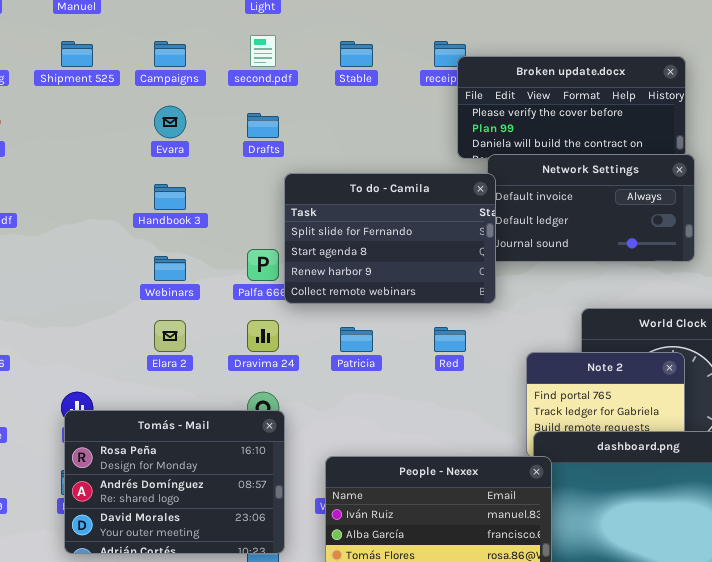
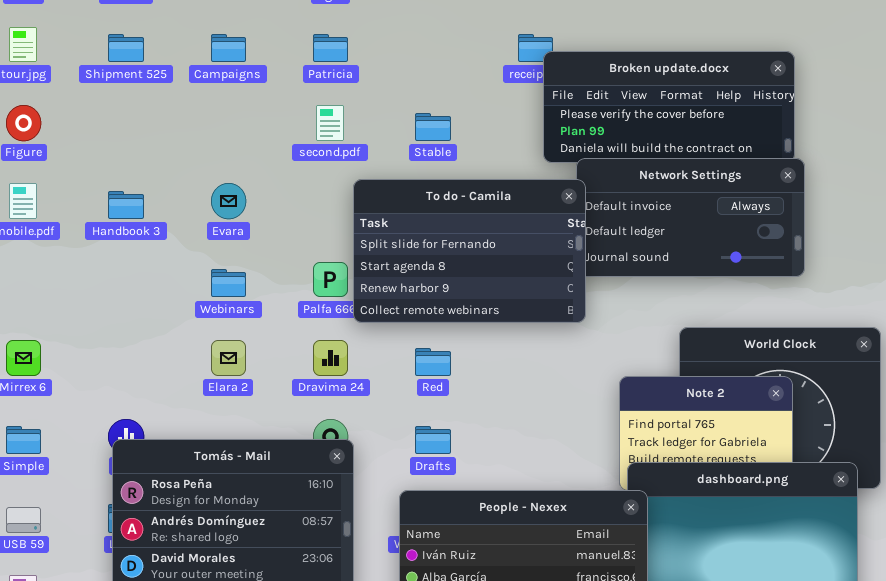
second.pdf: [250,35,276,67] -> [316,105,344,141], moved
Stable: [340,41,373,67] -> [415,113,451,141], moved
Evara: [154,106,186,138] -> [211,183,246,219], moved
Drafts: [247,113,279,138] -> [415,426,451,454], moved
Handbook 3: [154,184,186,210] -> [108,191,144,219], moved
Patricia: [340,327,373,352] -> [313,34,348,62], moved
Red: [434,327,466,352] -> [415,348,451,376], moved

